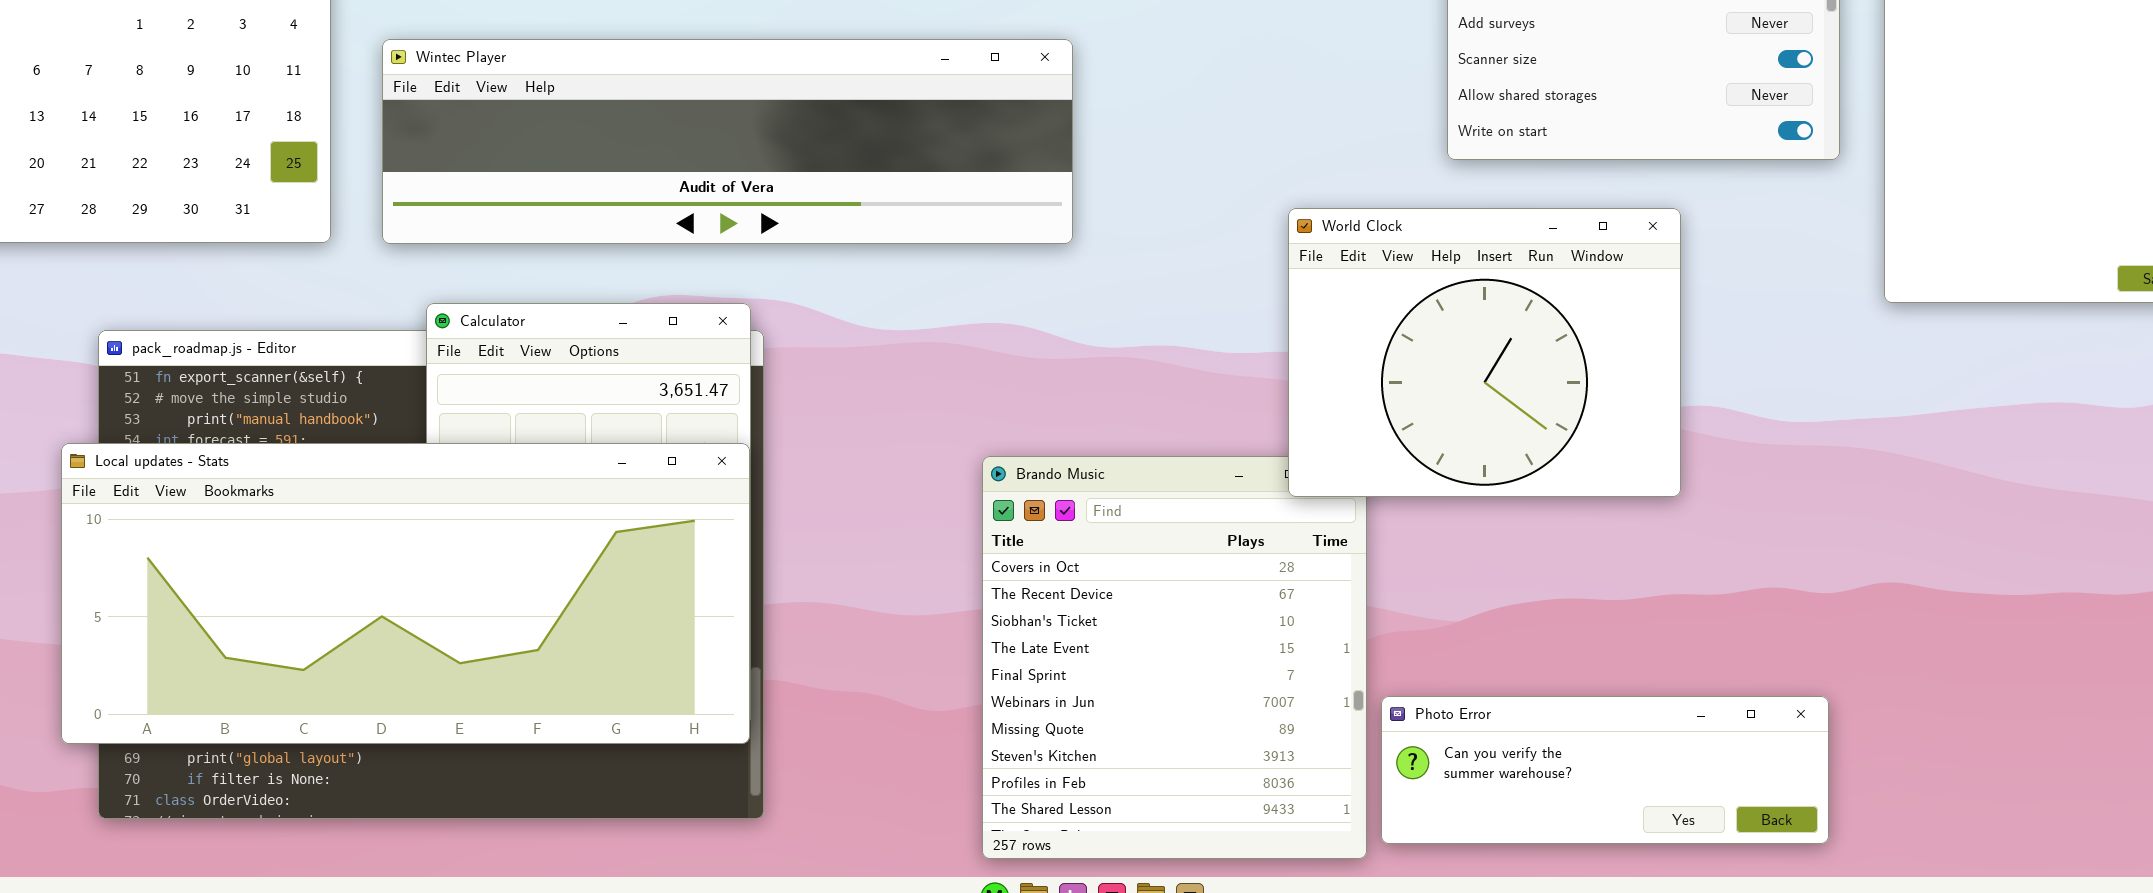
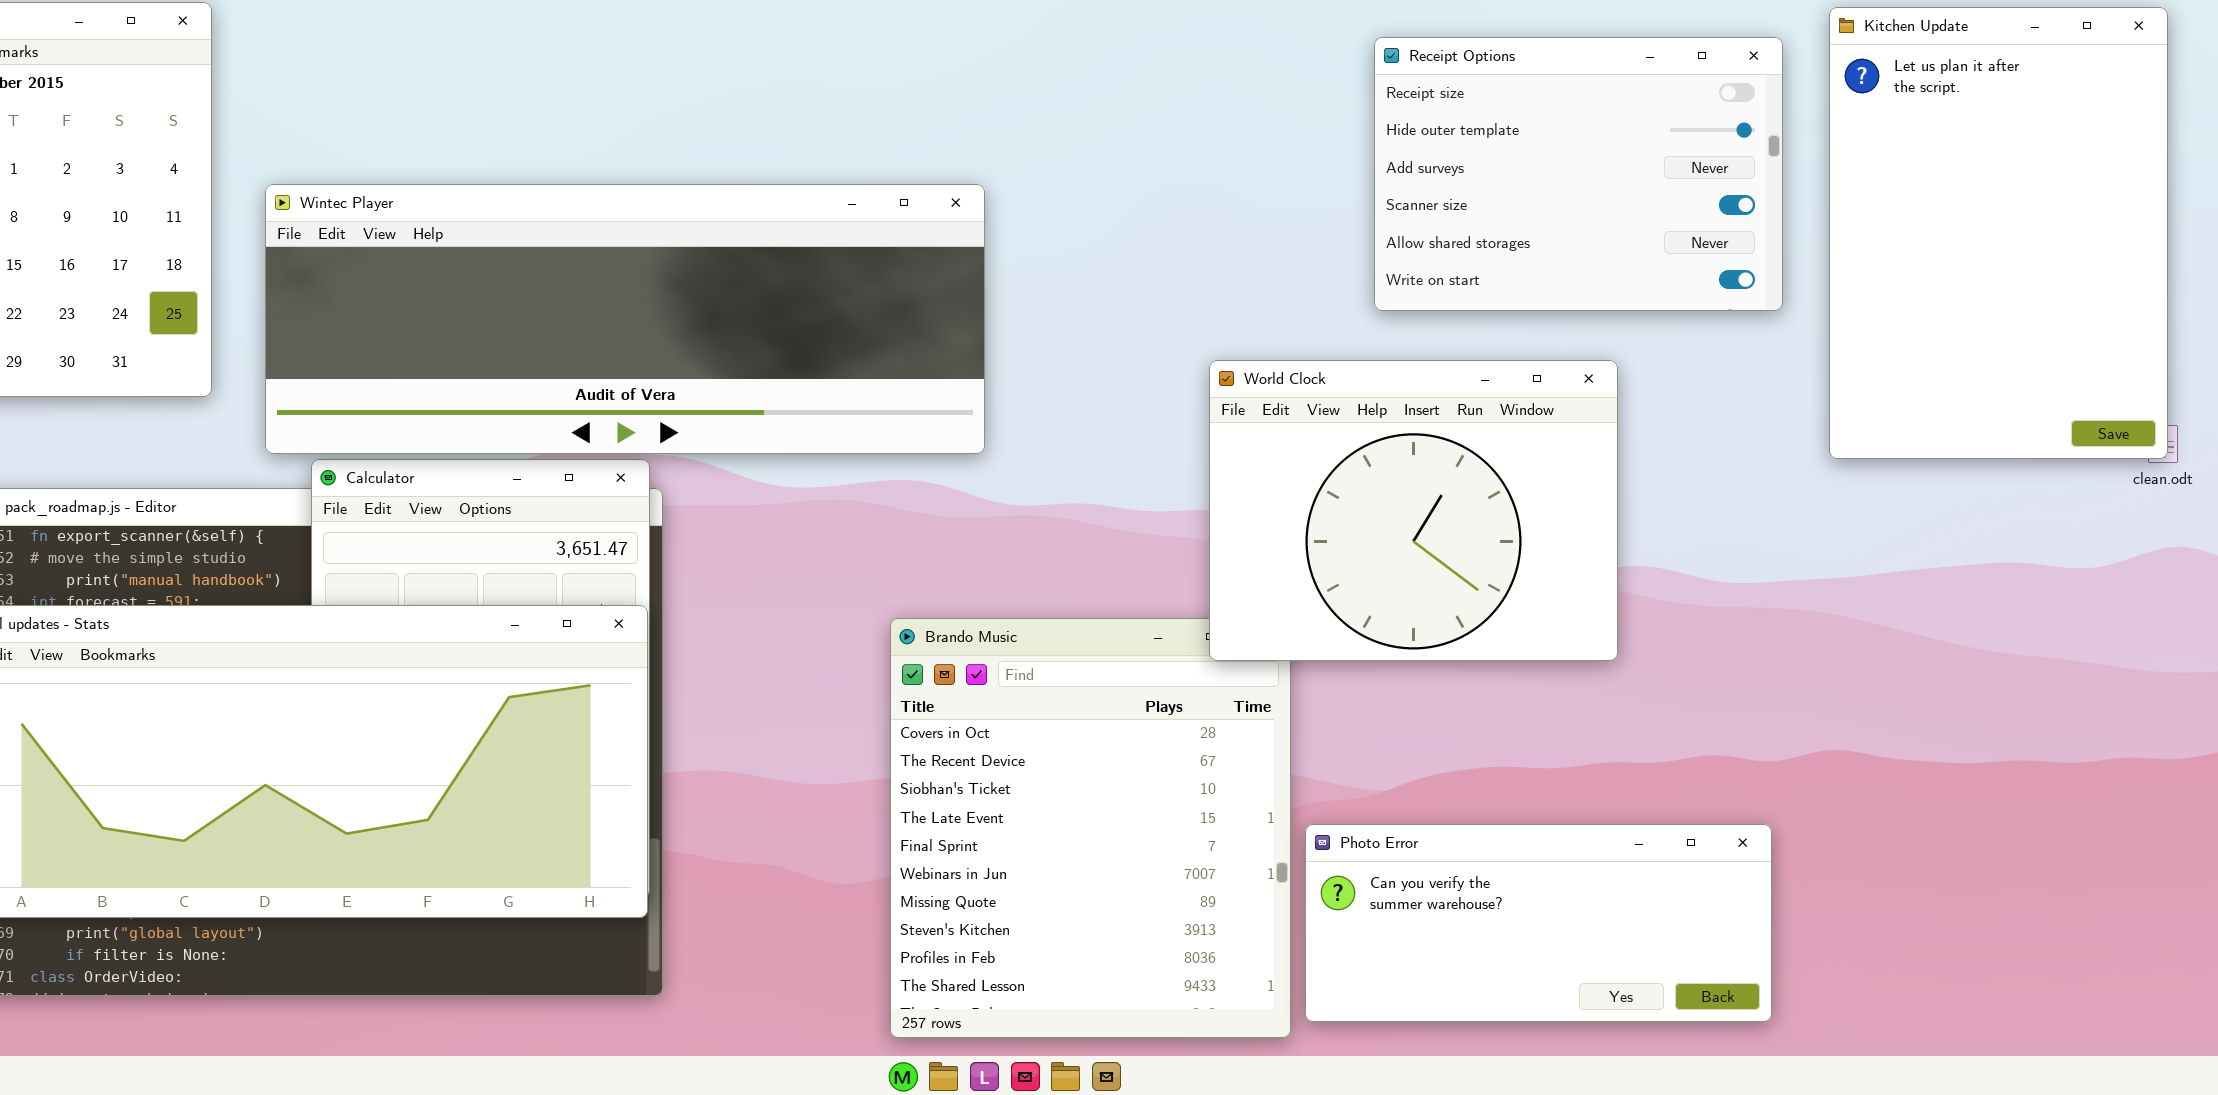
Wintec Player: [382,39,1073,244] -> [265,184,985,454], resized
Photo Error: [1381,696,1829,844] -> [1305,824,1772,1022], resized

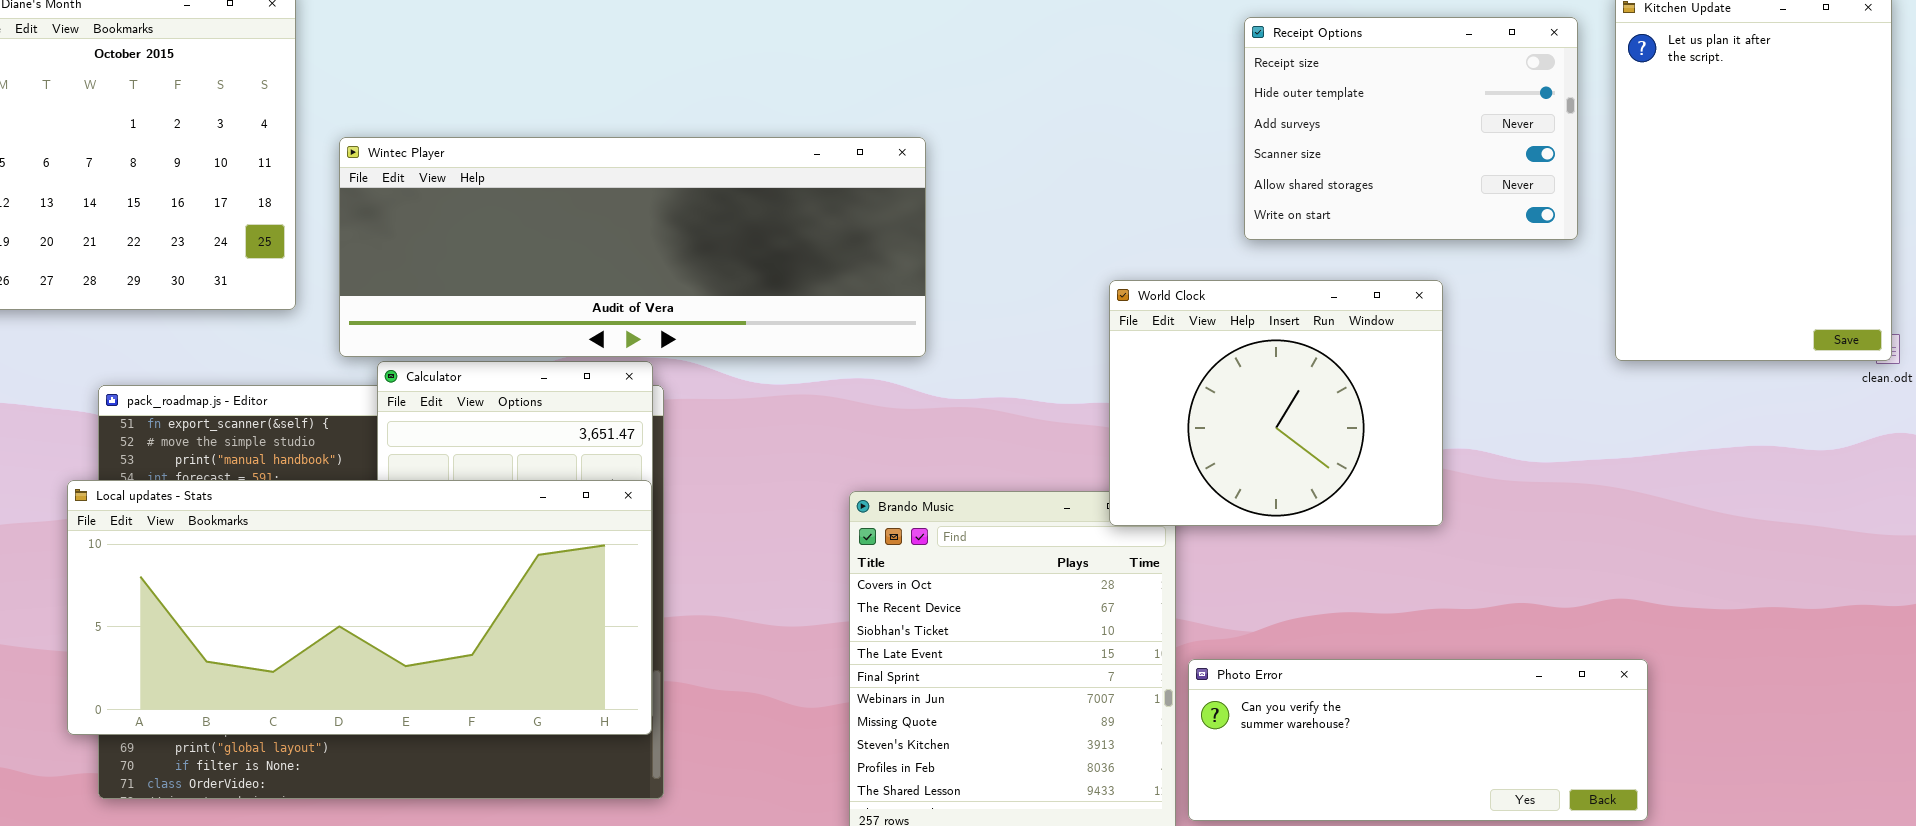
Photo Error: [1305,824,1772,1022] -> [1188,659,1648,821], resized

